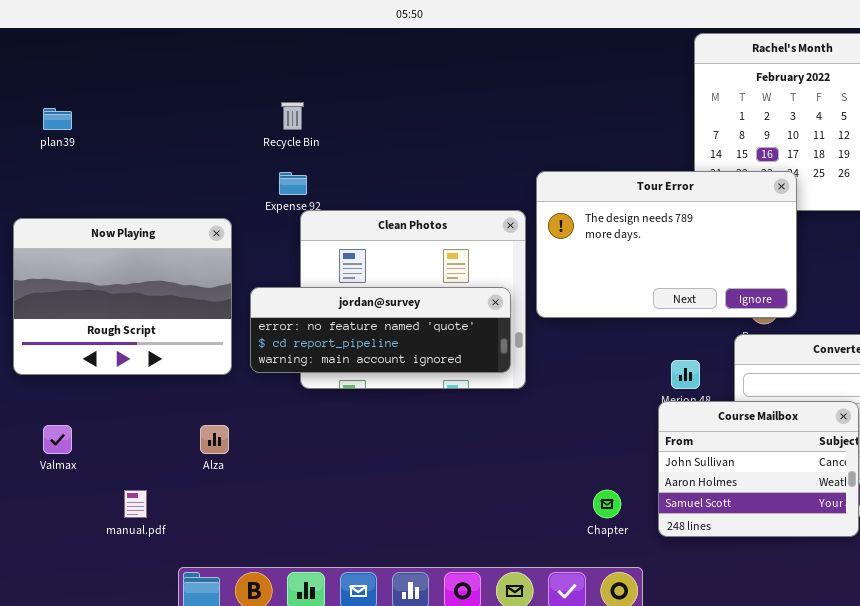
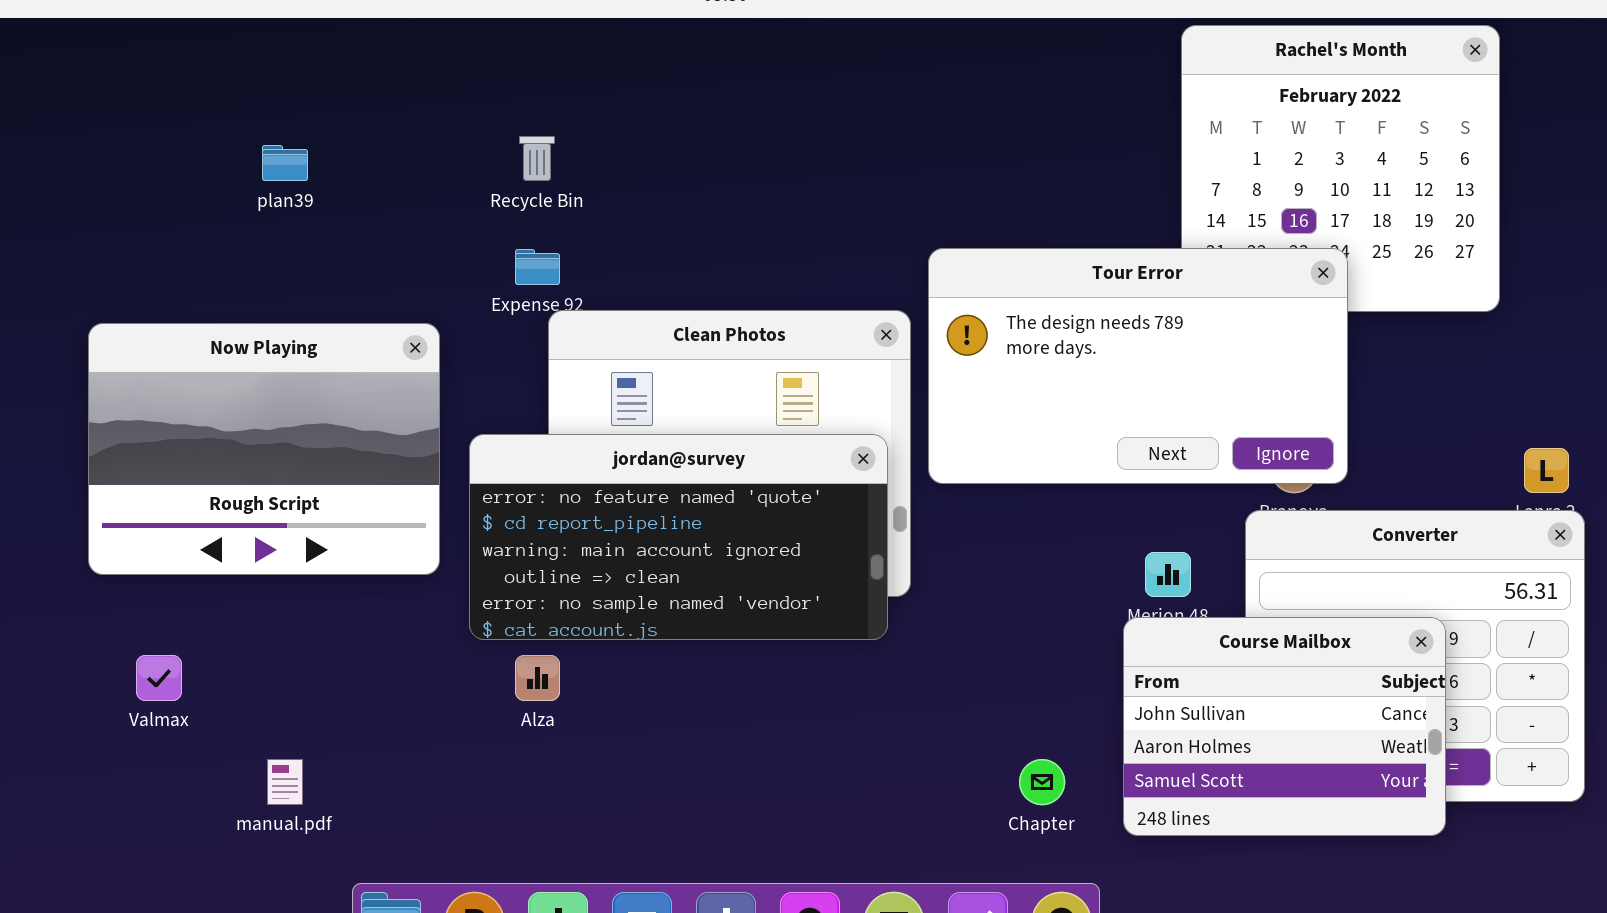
plan39: [43,108,72,130] -> [262,145,308,181], moved
jordan@survey: [250,287,511,373] -> [469,434,888,640], resized
Alza: [200,425,229,454] -> [515,655,560,701], moved

